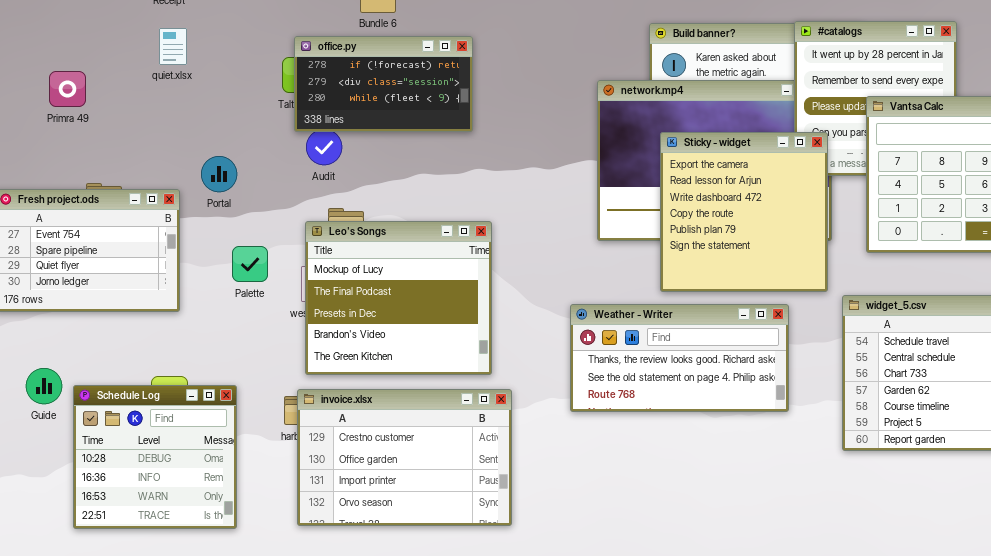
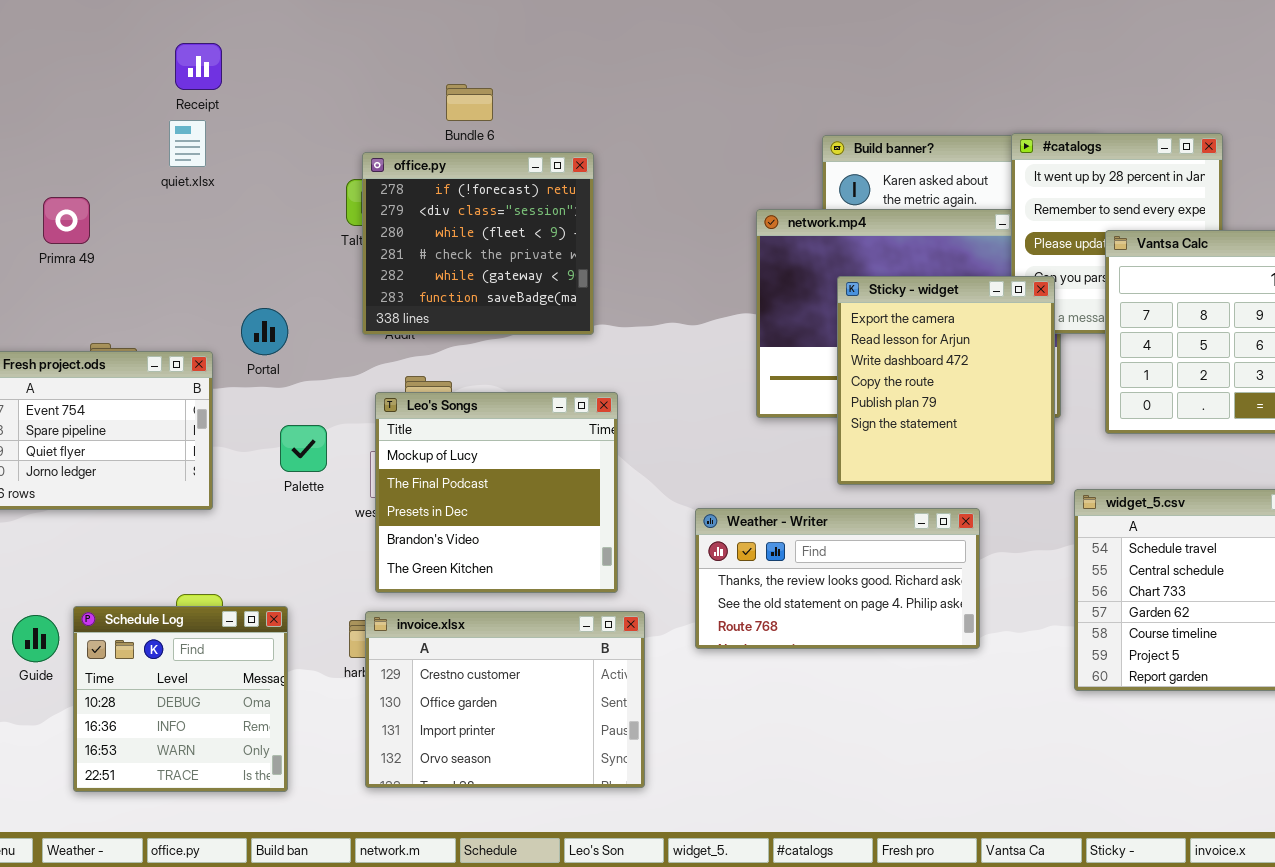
quiet.xlsx: [159,28,187,65] -> [169,120,206,167], moved
office.py: [294,36,473,132] -> [362,152,594,335], resized
Weather - Writer: [570,304,789,412] -> [695,508,980,649], moved
Guide: [26,368,62,404] -> [12,615,59,662], moved

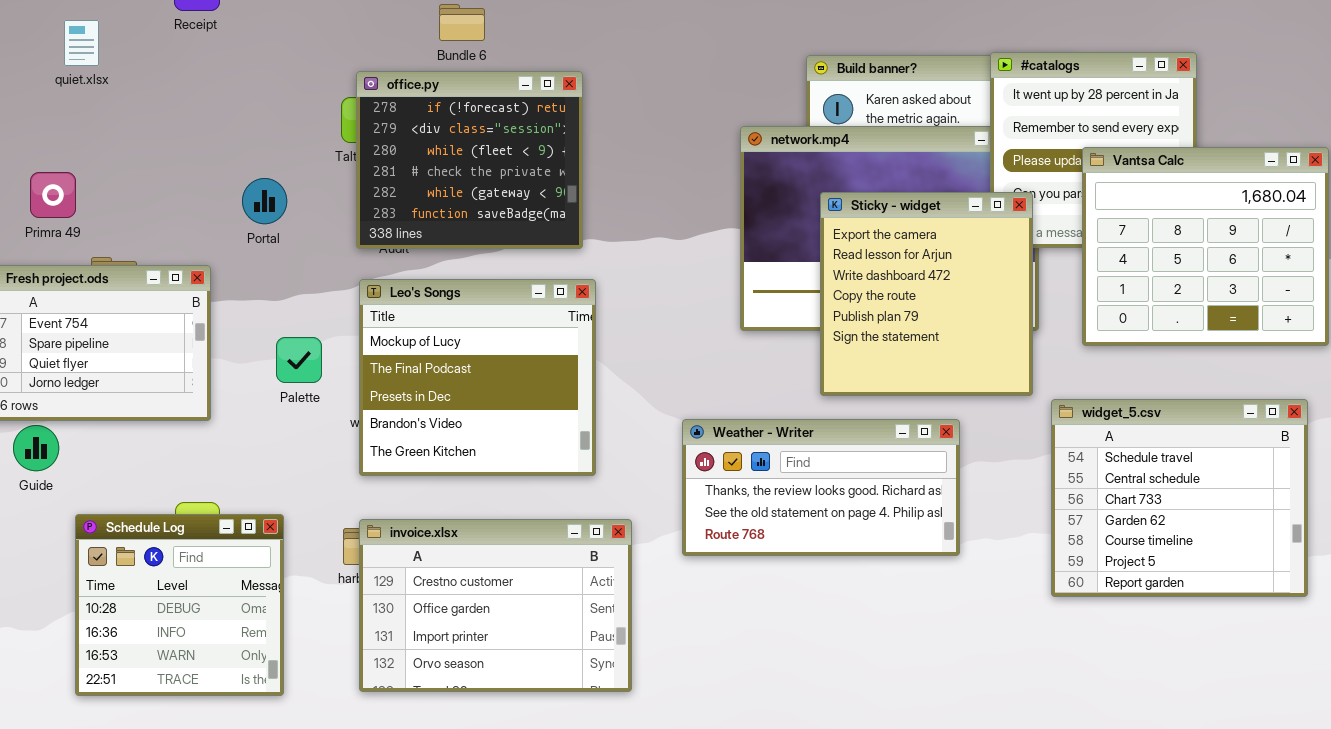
quiet.xlsx: [169,120,206,167] -> [64,20,99,66], moved
Primra 49: [43,197,90,244] -> [30,172,76,218], moved
Portal: [241,308,288,355] -> [242,178,287,224], moved
Leo's Songs: [375,392,618,593] -> [359,279,596,476], moved
Guide: [12,615,59,662] -> [13,425,59,471], moved

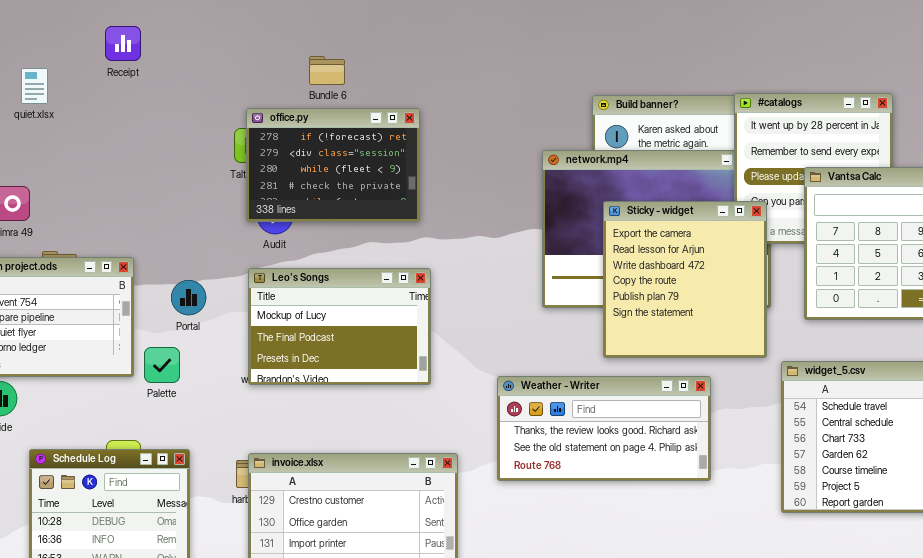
office.py: [356,71,583,249] -> [246,108,420,222], resized
Portal: [242,178,287,224] -> [171,280,206,315], moved
Leo's Songs: [359,279,596,476] -> [248,268,431,385], resized
Palette: [276,337,322,383] -> [144,347,180,383], moved

